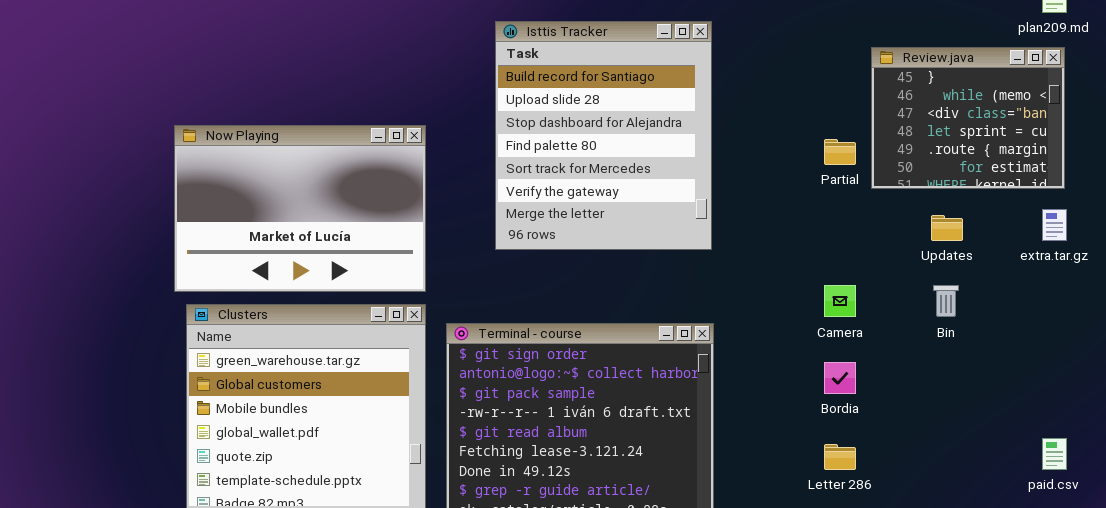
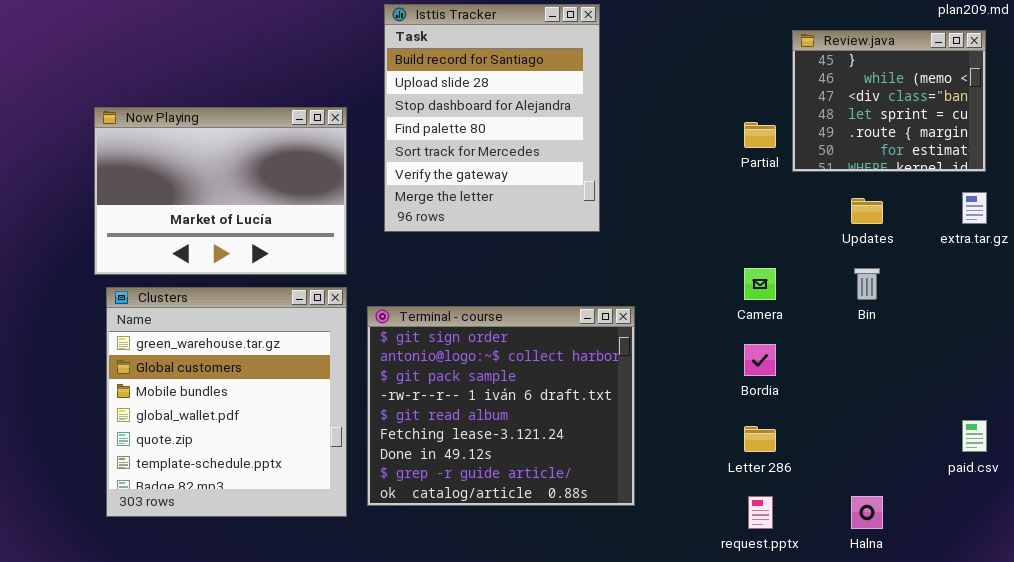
Isttis Tracker: [495,21,712,250] -> [384,4,600,232], moved

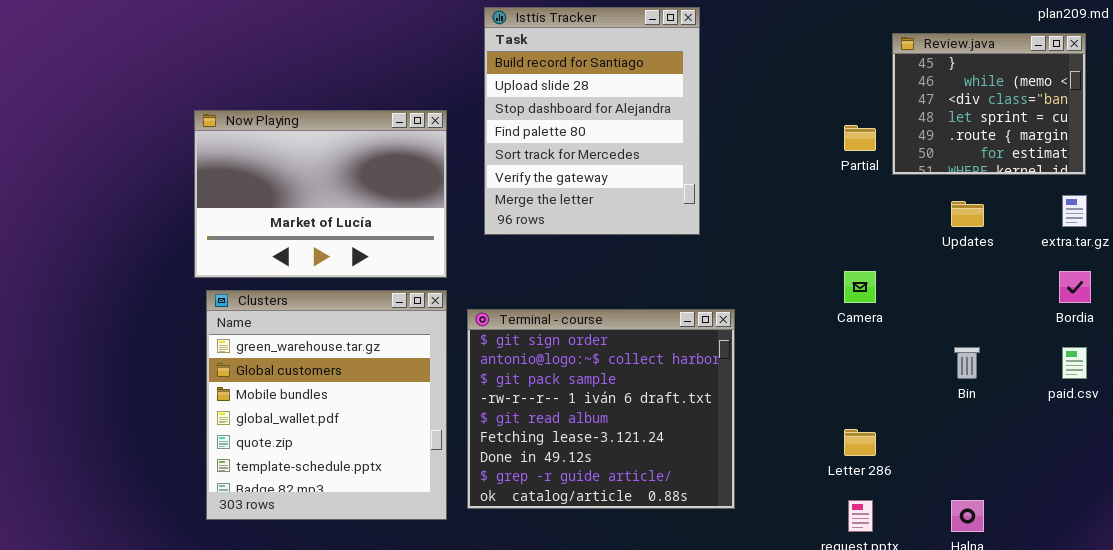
Bin: [854,268,880,300] -> [954,347,980,379], moved
Bordia: [744,344,776,376] -> [1059,271,1091,303], moved
paid.csv: [962,420,987,452] -> [1062,347,1087,379], moved

